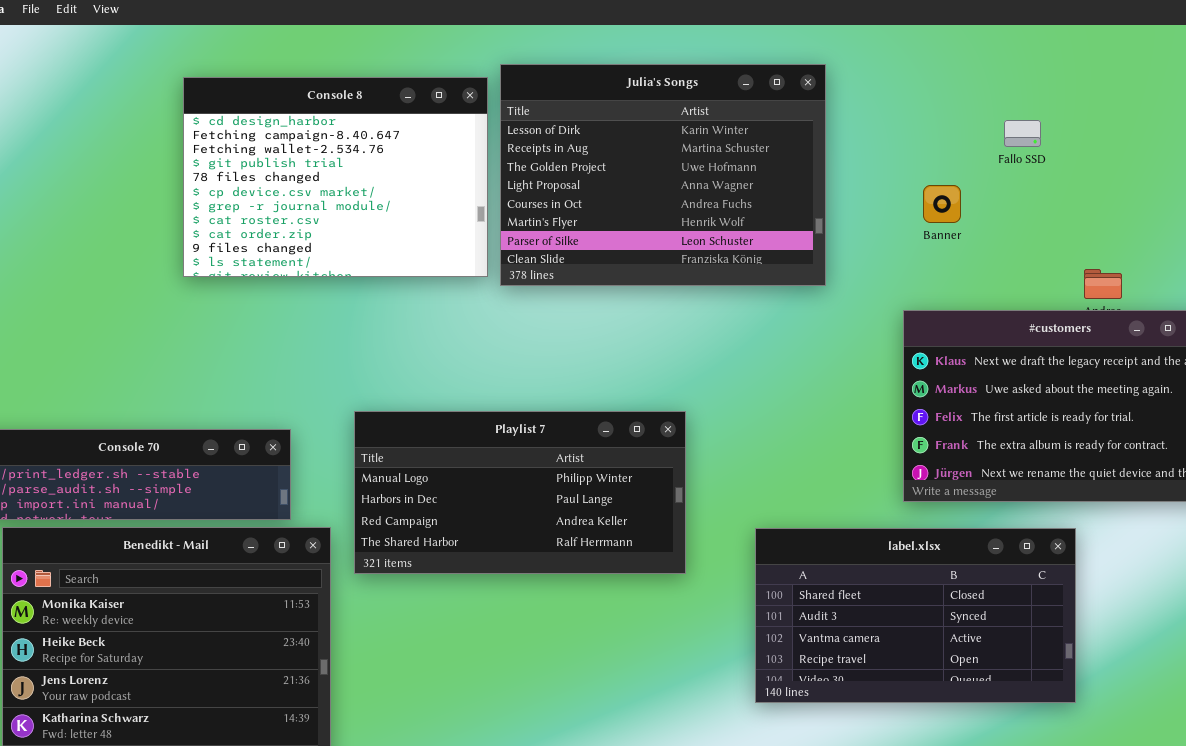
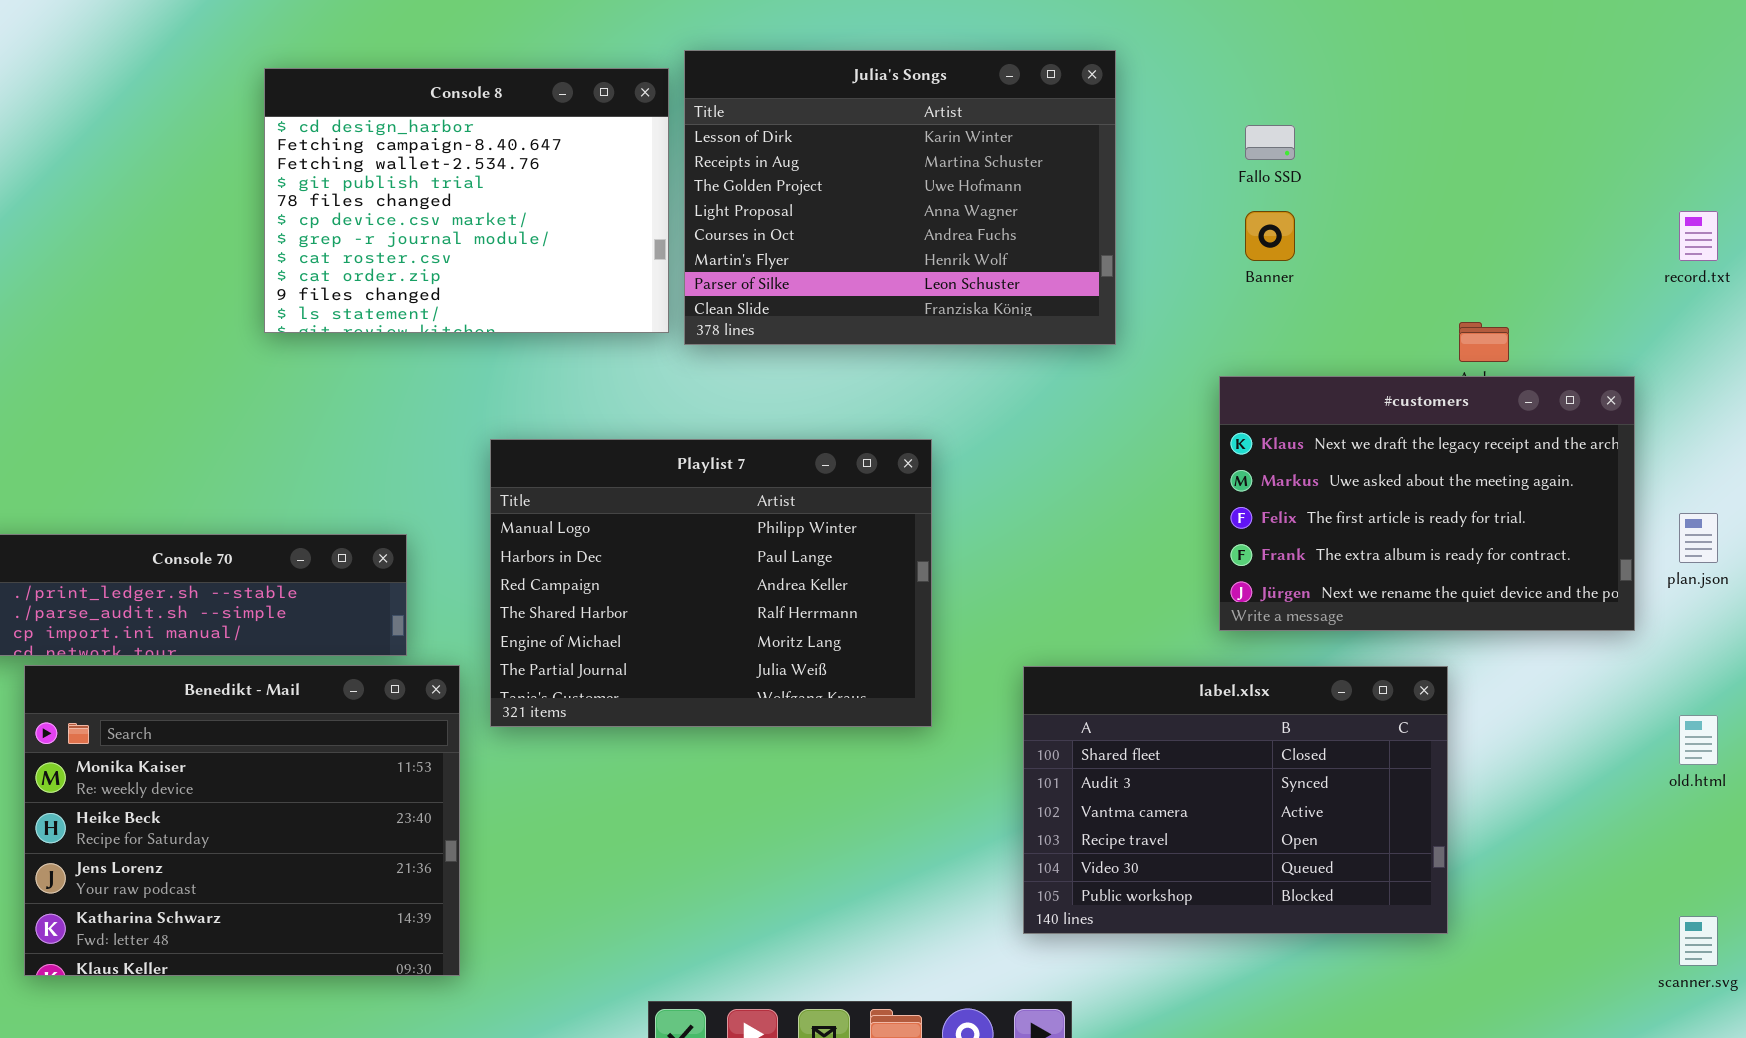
Fallo SSD: [1004,120,1041,147] -> [1245,125,1295,160], moved
Playlist 7: [354,411,686,574] -> [490,439,932,727], resized
label.xlsx: [755,528,1076,703] -> [1023,666,1448,934], resized

